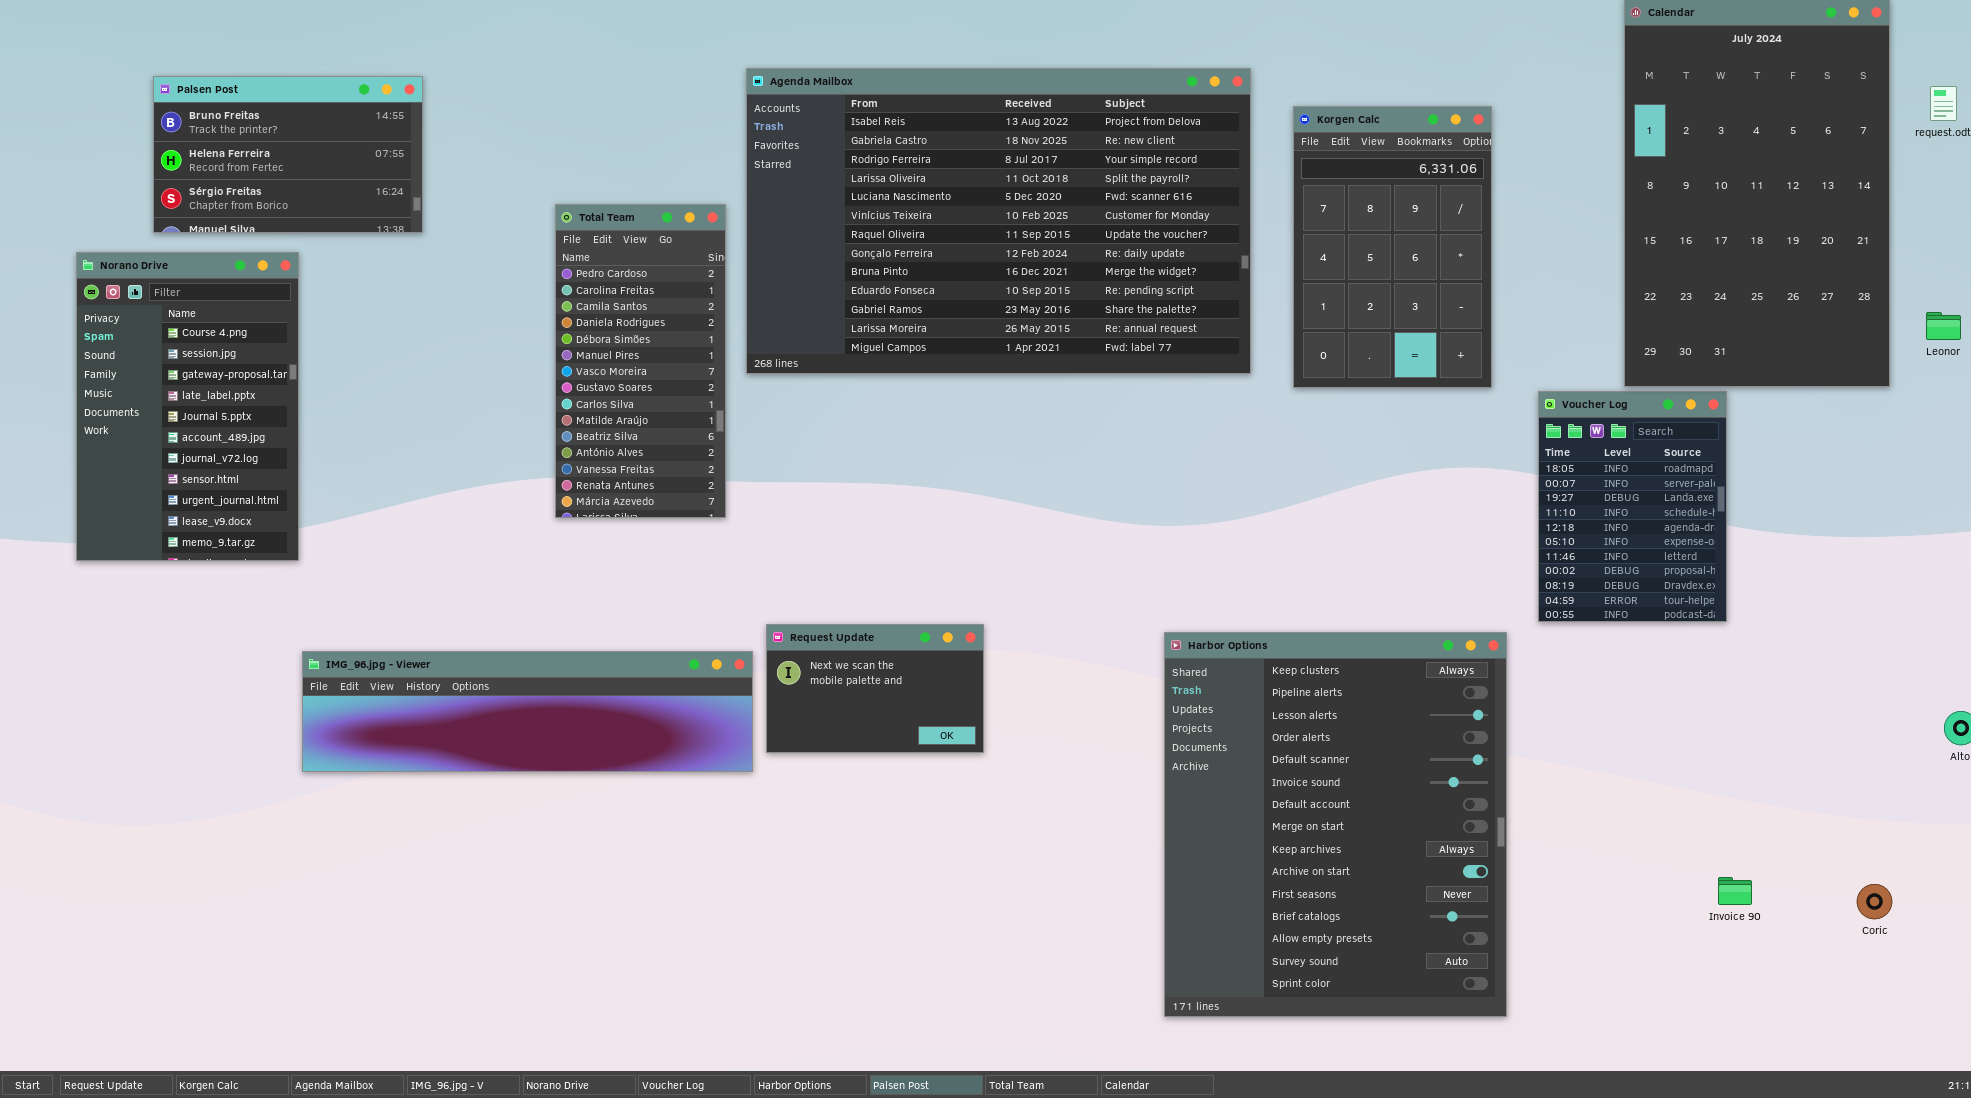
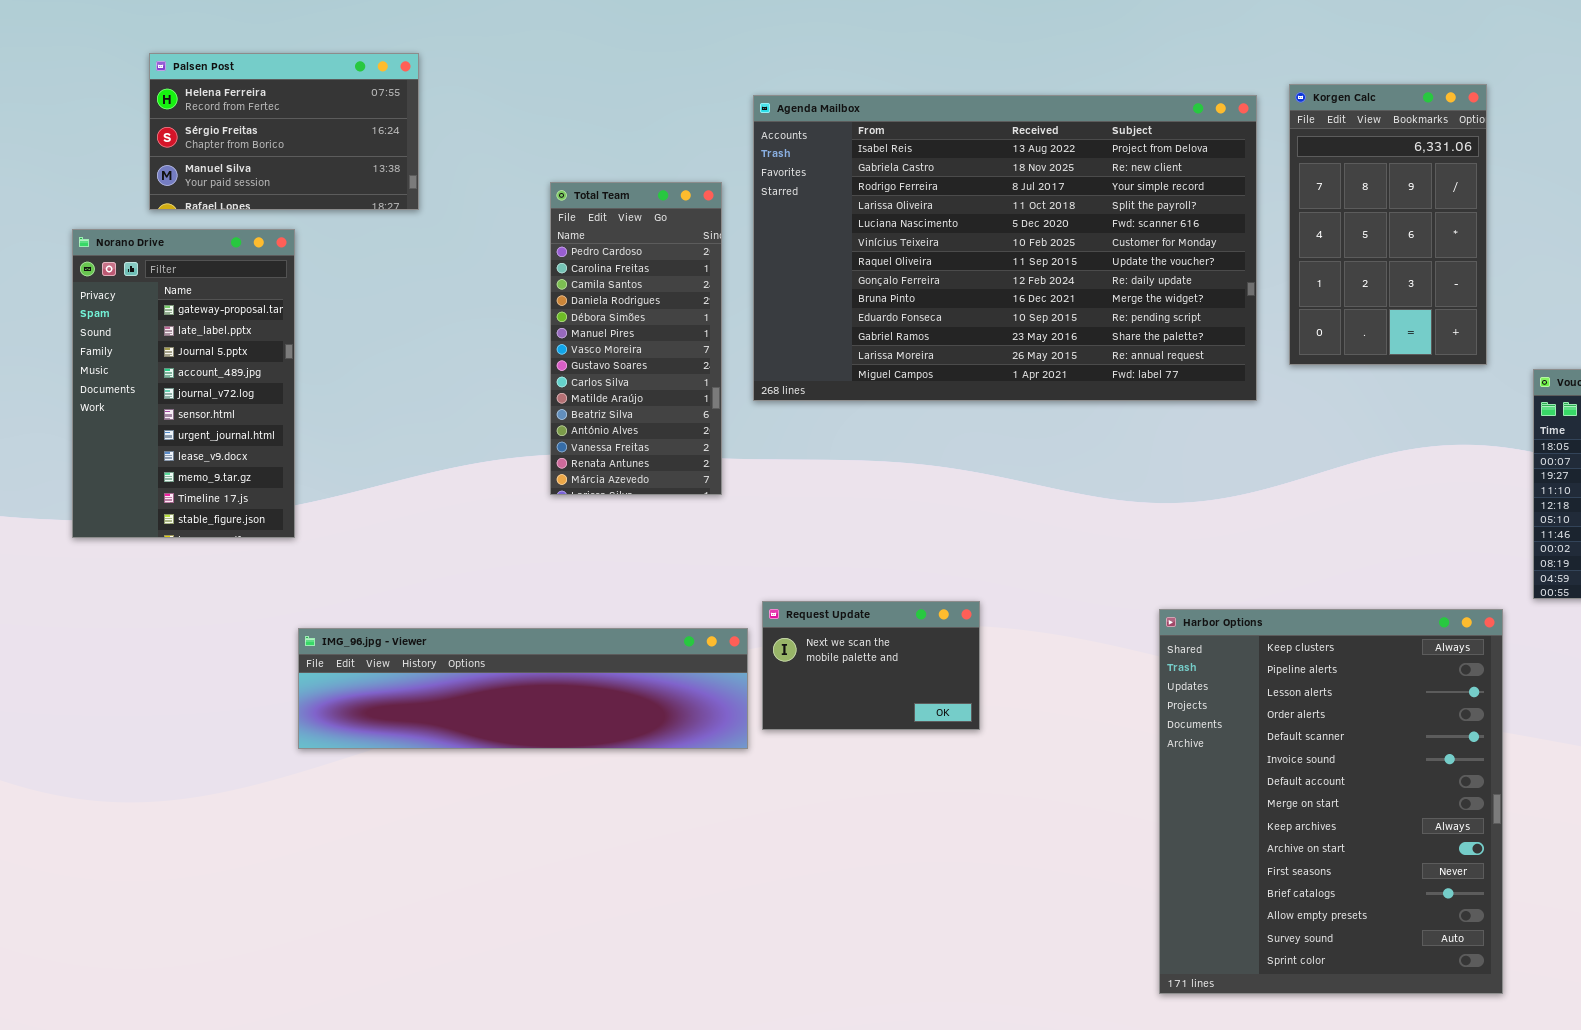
Agenda Mailbox: [746,68,1251,374] -> [753,95,1257,401], moved
Palsen Post: [153,76,423,233] -> [149,53,419,210], scrolled down 1 row
Norano Drive: [76,252,299,561] -> [72,229,295,538], scrolled down 2 rows

